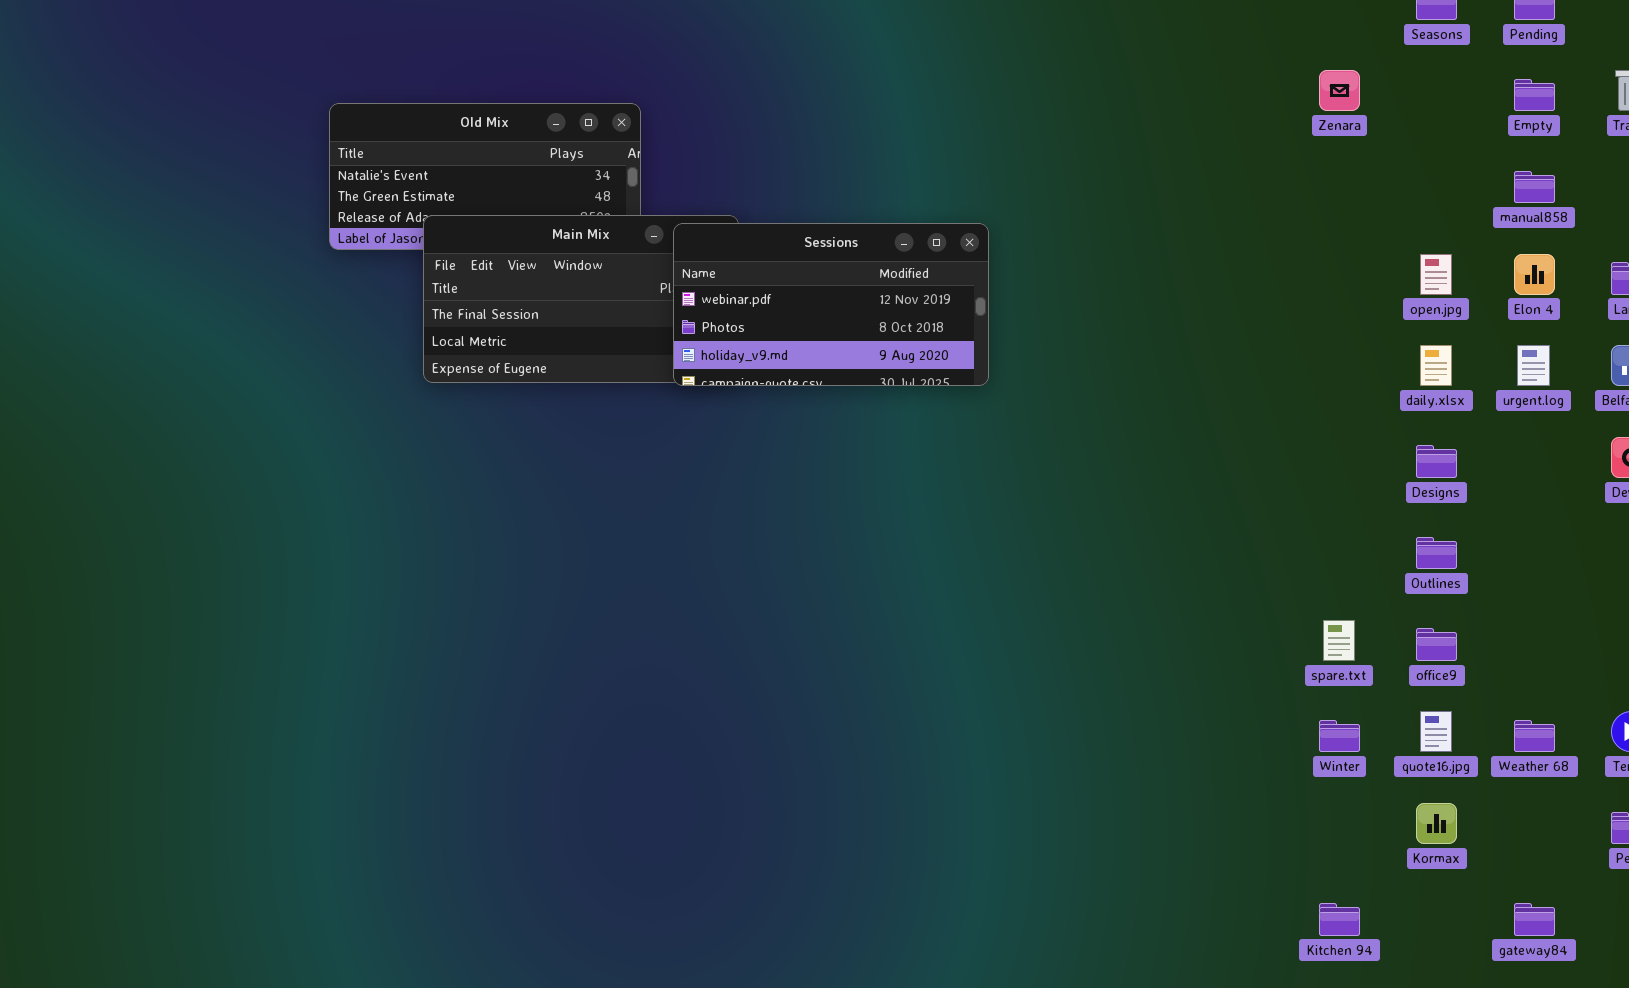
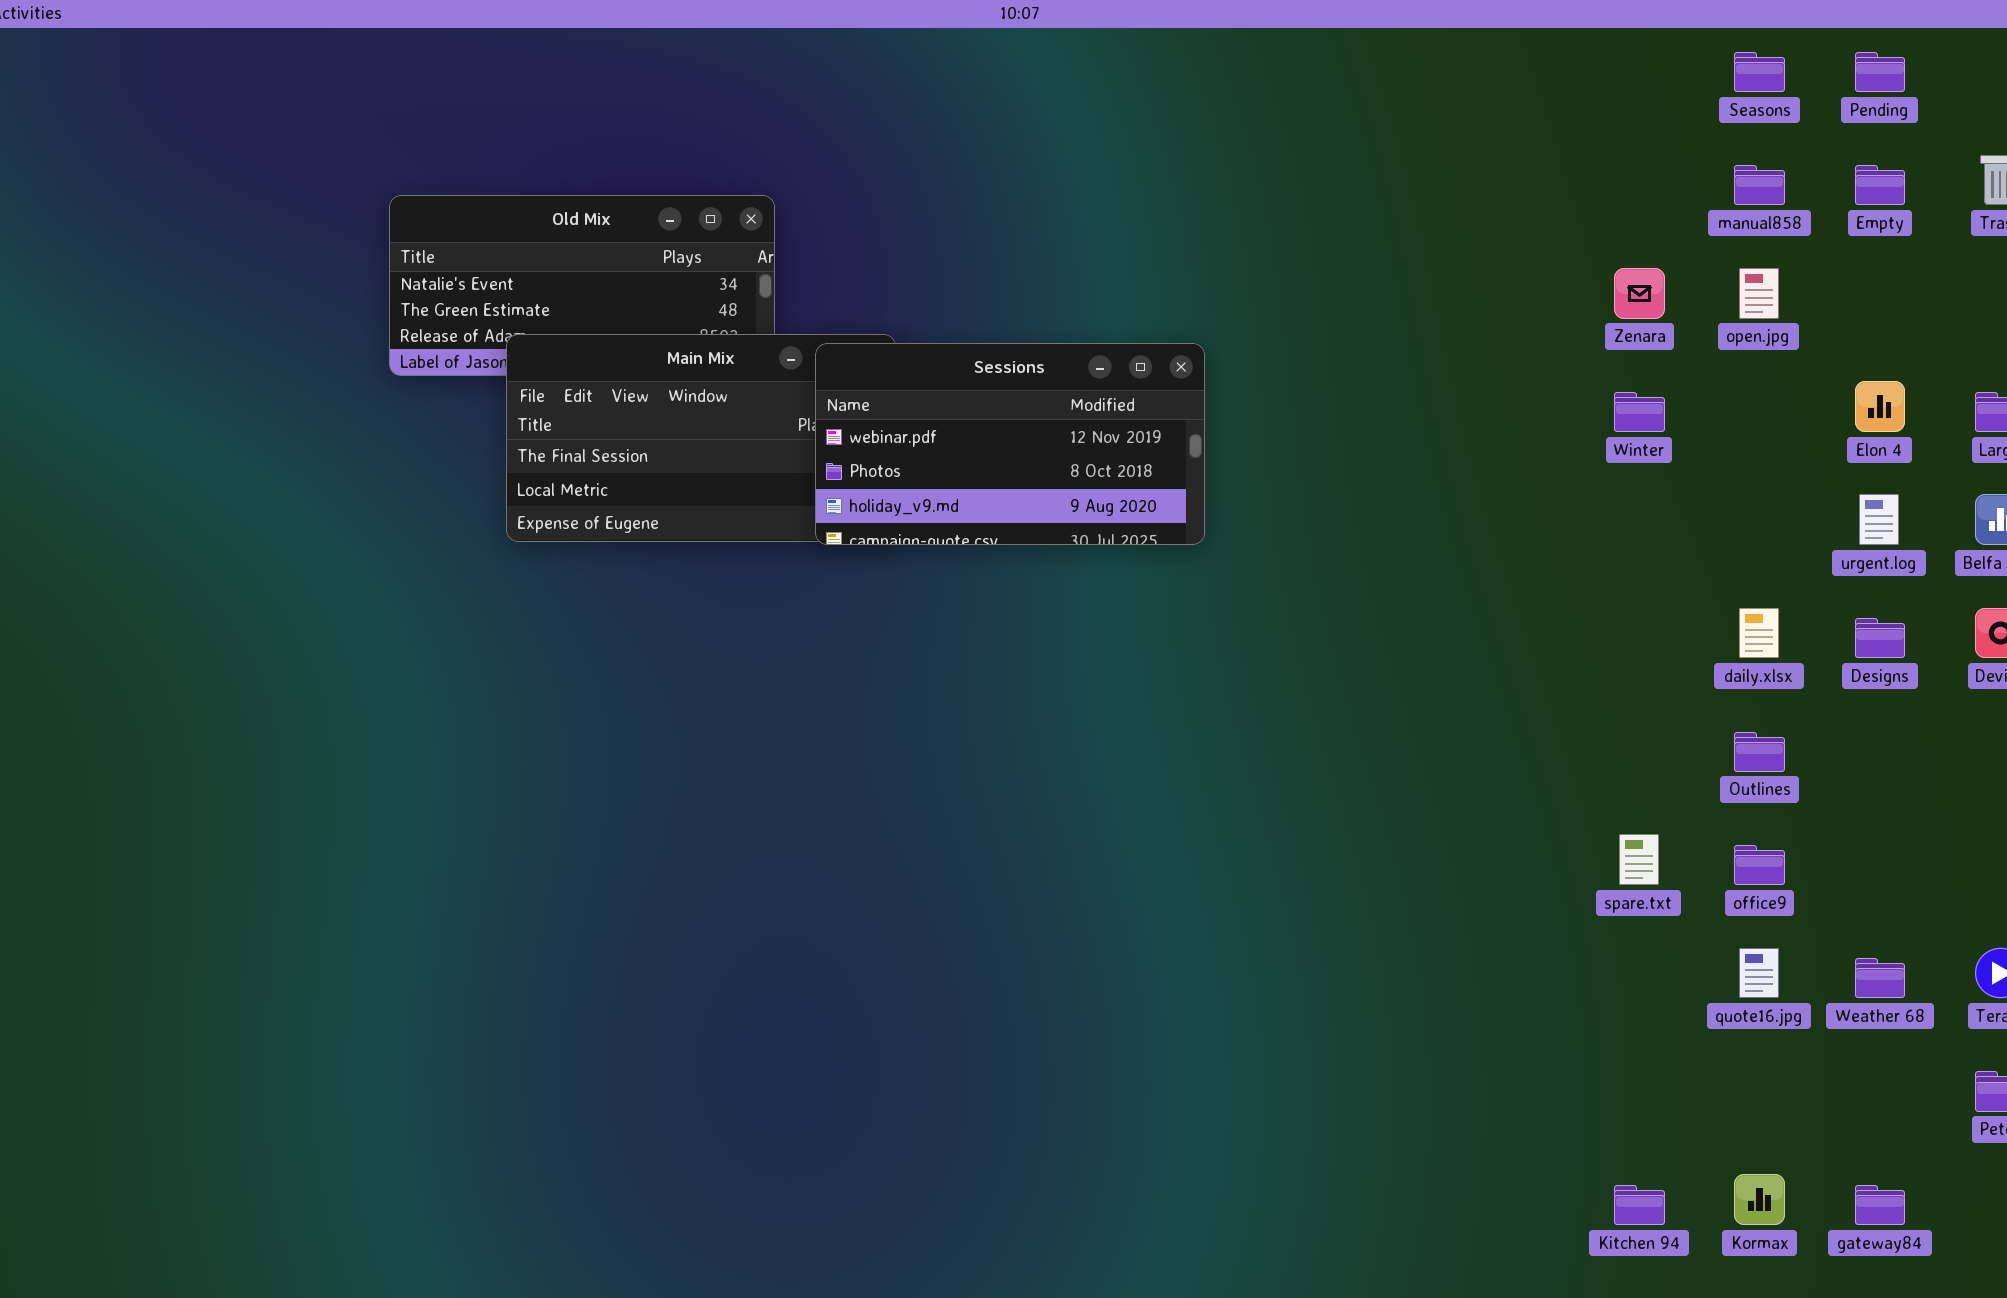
Zenara: [1319,70,1360,111] -> [1614,268,1665,319], moved
manual858: [1514,171,1555,203] -> [1734,165,1785,205], moved
open.jpg: [1420,254,1452,295] -> [1739,268,1779,319], moved
daily.xlsx: [1420,345,1452,386] -> [1739,608,1779,658], moved
Designs: [1416,445,1457,478] -> [1855,618,1905,658], moved
Winter: [1319,720,1360,752] -> [1614,392,1665,432], moved
Kormax: [1416,803,1457,844] -> [1734,1174,1785,1225], moved

